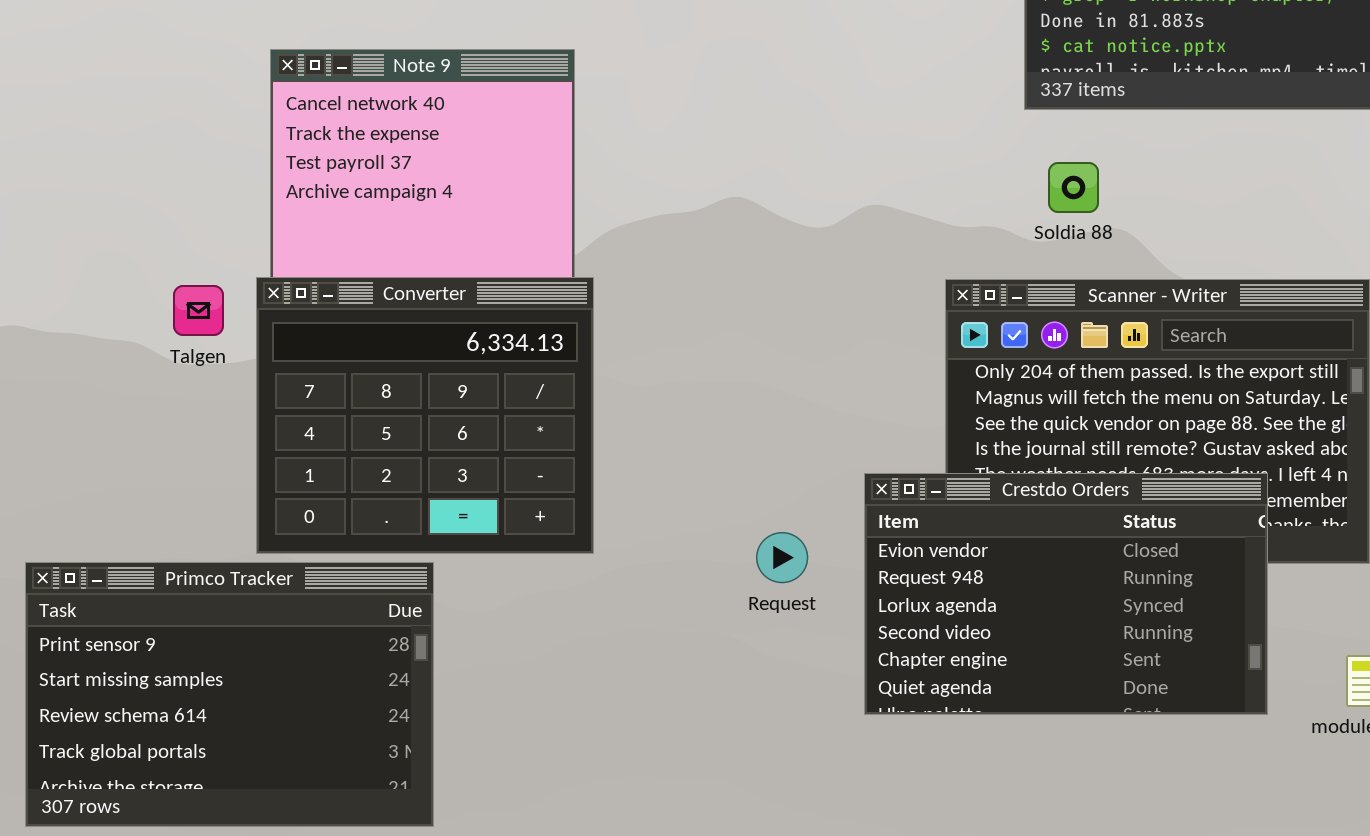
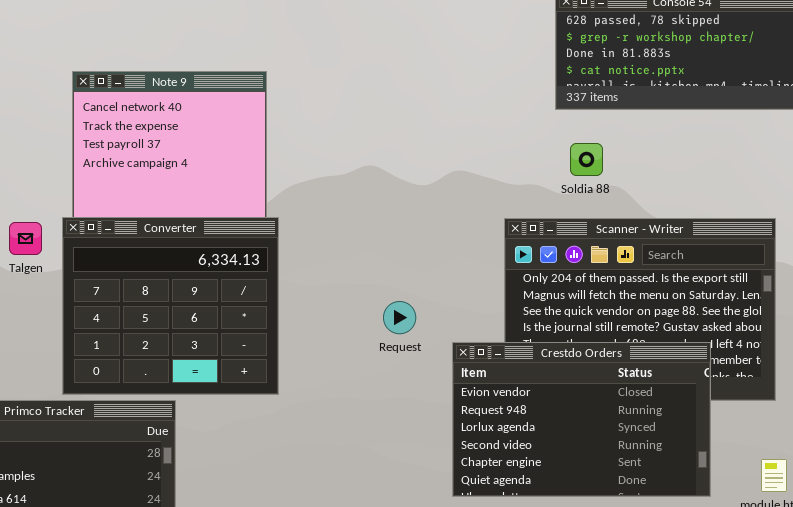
Request: [756,532,808,583] -> [383,301,416,334], moved

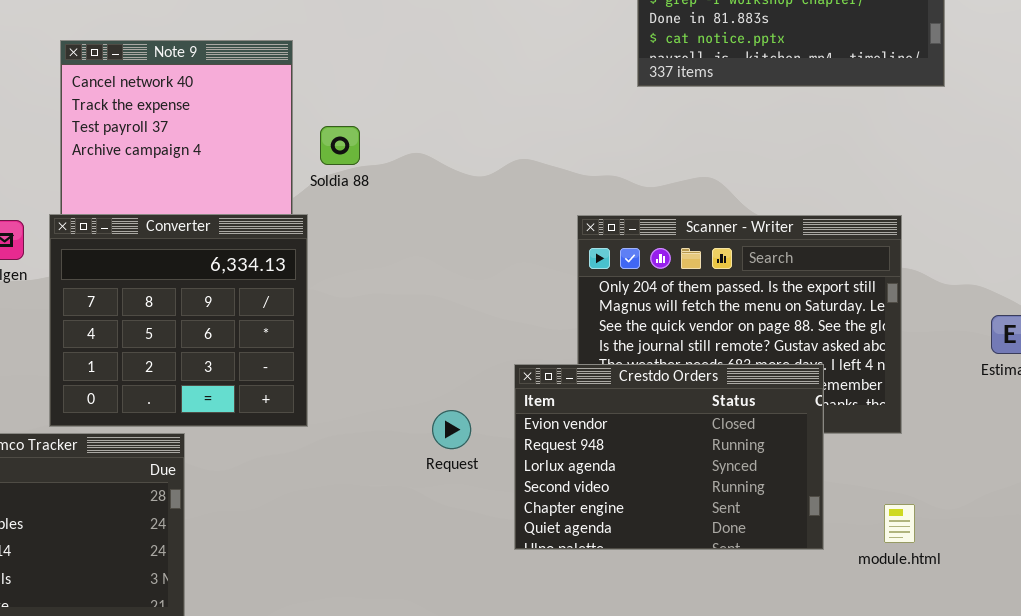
Soldia 88: [570,143,603,176] -> [320,126,360,165], moved
Request: [383,301,416,334] -> [432,410,471,449], moved

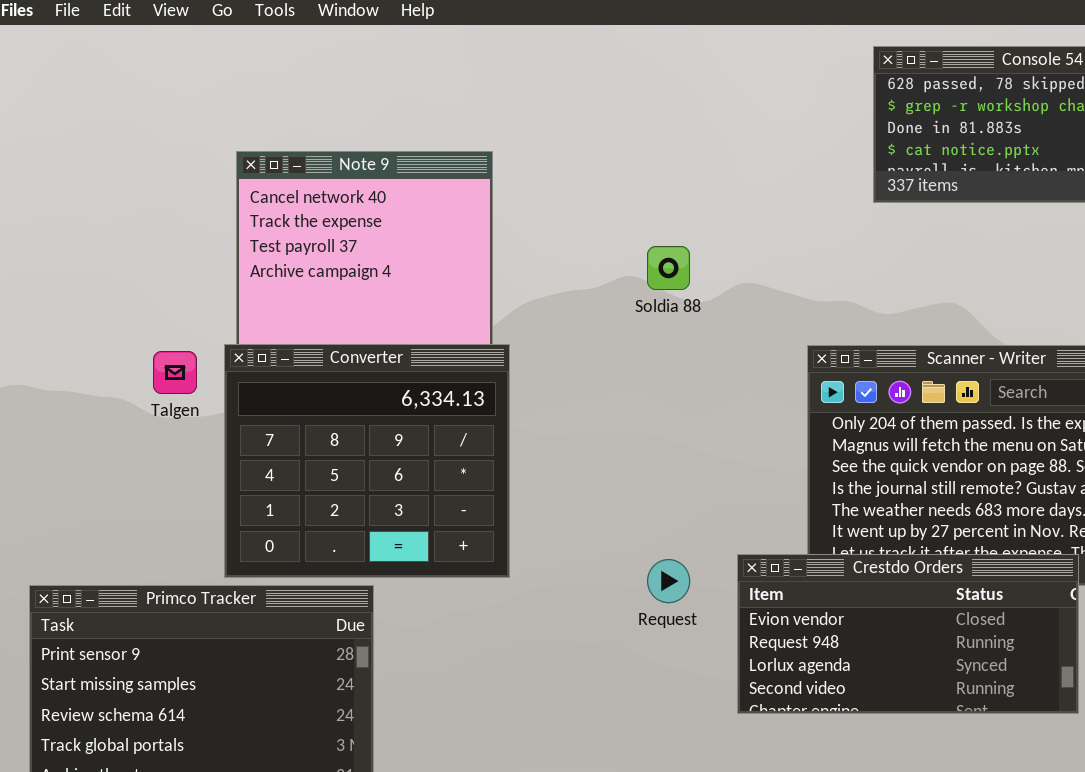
Soldia 88: [320,126,360,165] -> [647,246,690,290], moved
Crestdo Orders: [514,364,824,550] -> [737,554,1079,714], resized

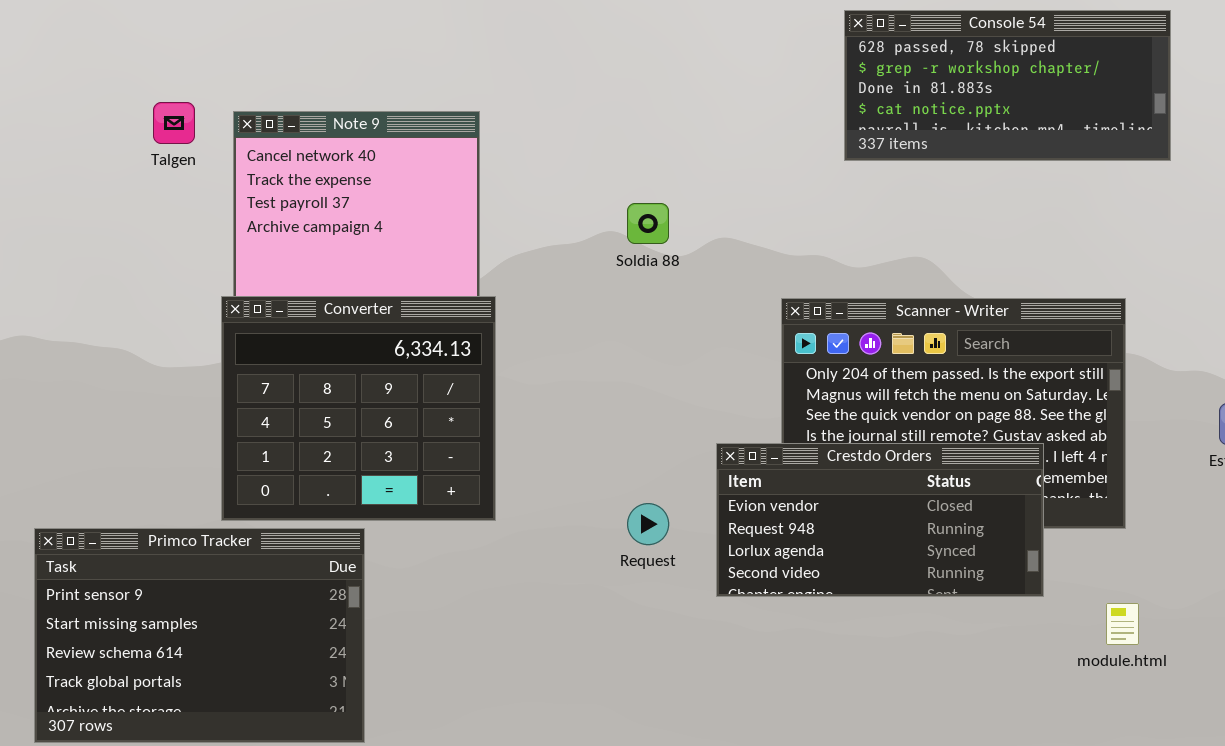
Talgen: [153,351,197,394] -> [153,102,195,144], moved
Crestdo Orders: [737,554,1079,714] -> [716,443,1044,597], moved

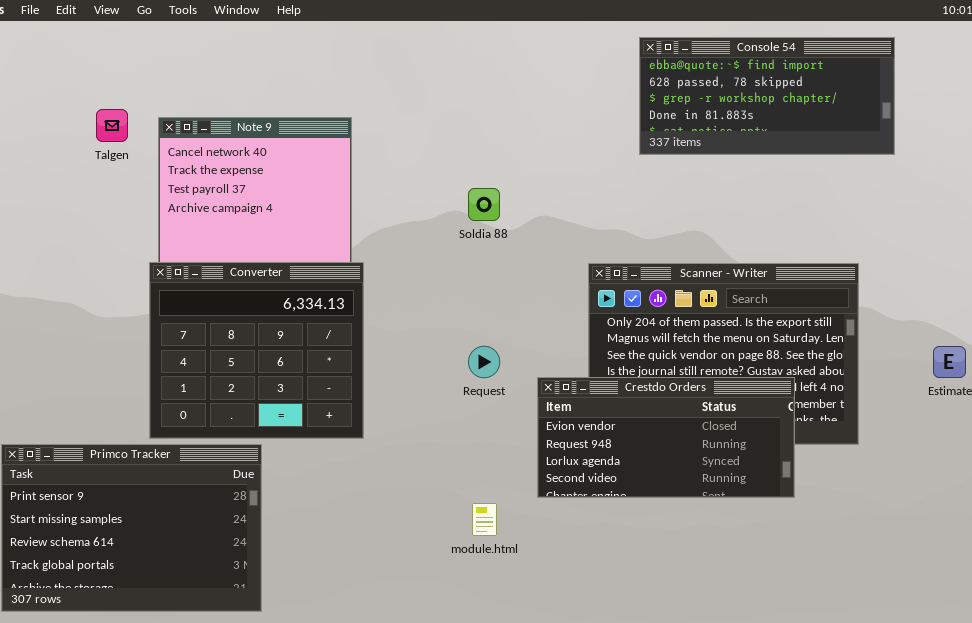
Console 54: [844,10,1171,161] -> [639,37,895,155], scrolled up 1 row
Request: [627,503,669,545] -> [468,346,500,378], moved
module.html: [1106,603,1139,645] -> [472,503,497,536], moved

